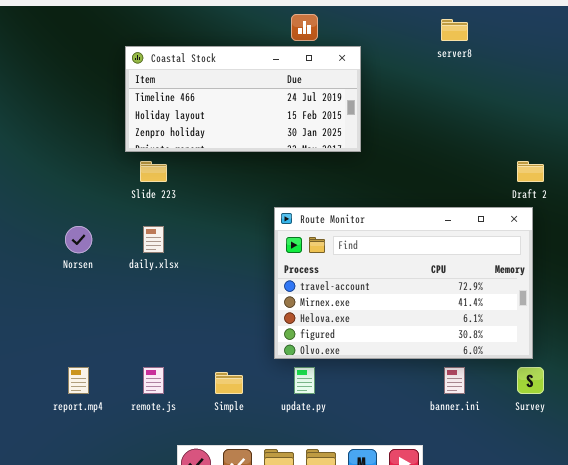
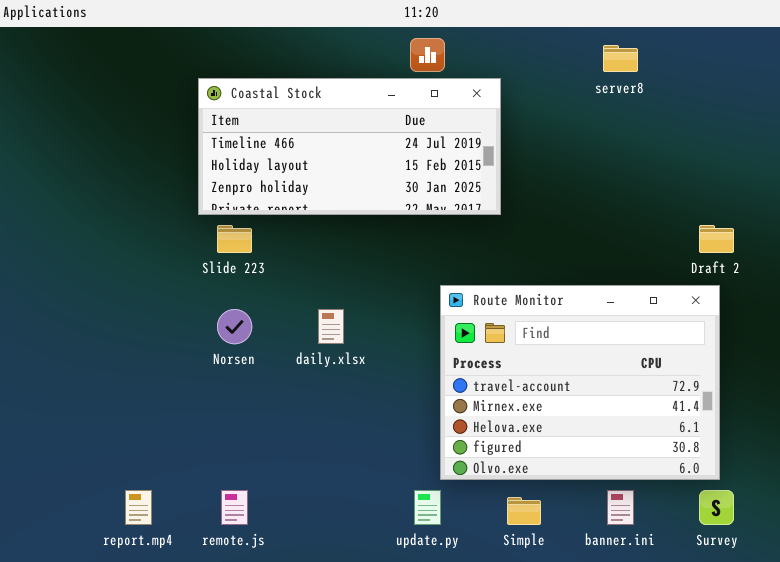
Route Monitor: [274,207,533,359] -> [440,285,720,480], resized
Norsen: [65,226,92,253] -> [217,309,252,344], moved
daily.xlsx: [143,226,164,253] -> [318,309,344,344], moved
Simple: [215,372,243,394] -> [507,497,541,525], moved

